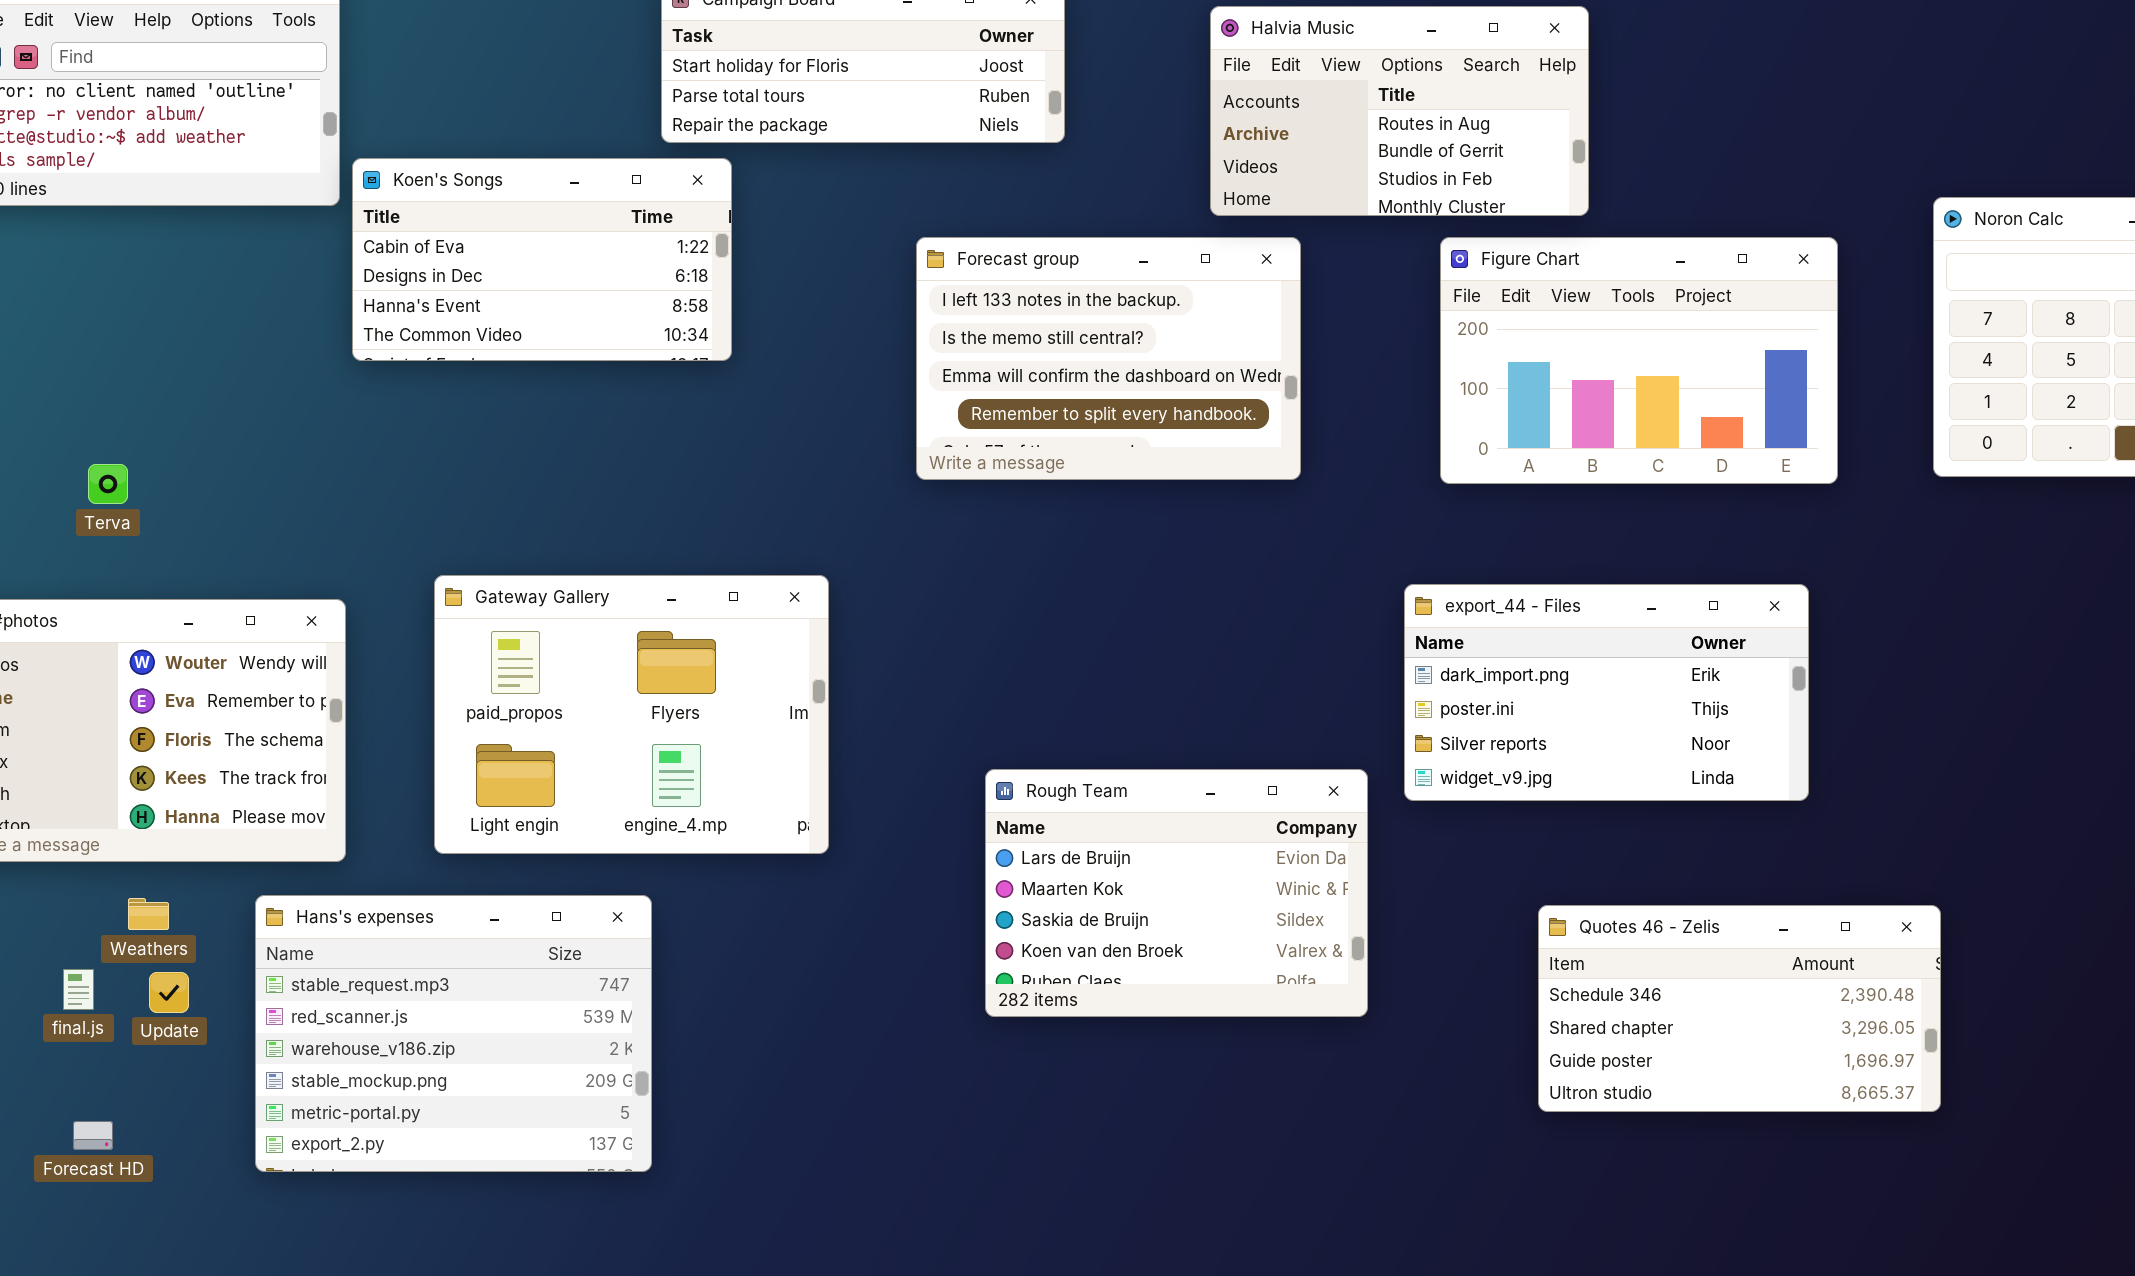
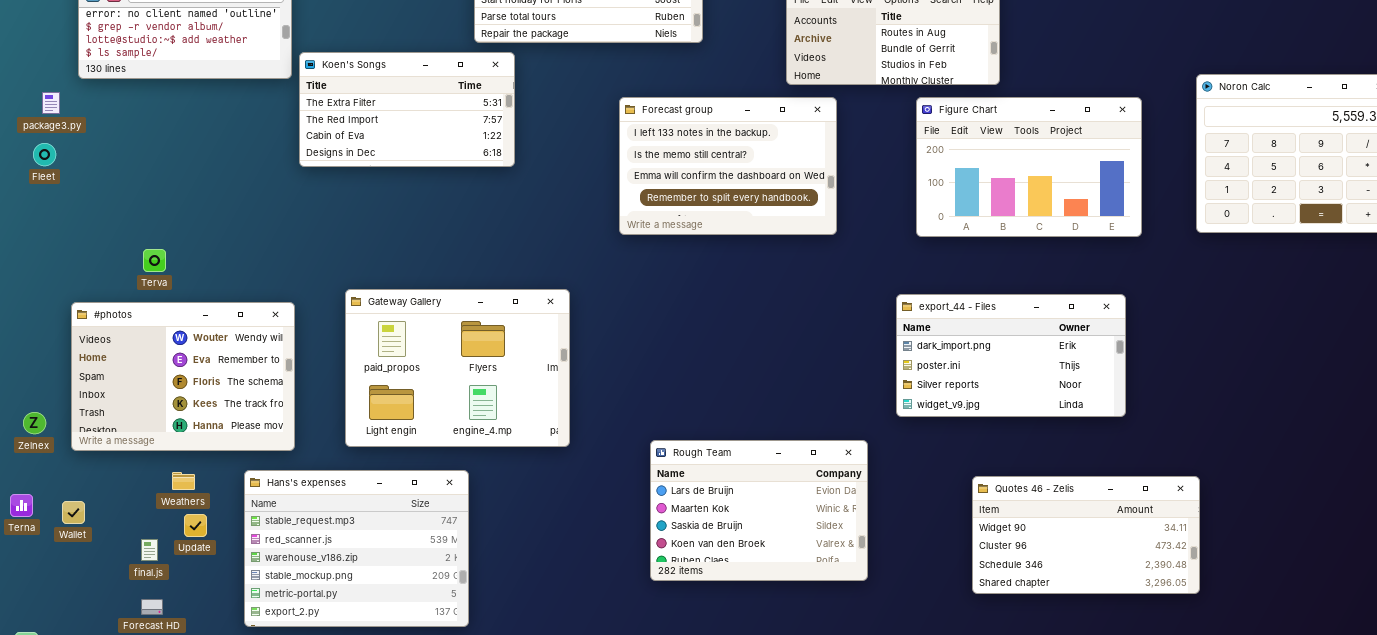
Koen's Songs: [352,158,732,361] -> [299,52,515,167], scrolled up 2 rows
Terva: [88,464,128,504] -> [143,249,166,272], moved
Rough Team: [985,769,1368,1017] -> [650,440,868,581], moved
Quotes 46 - Zelis: [1538,905,1941,1112] -> [972,476,1200,594], scrolled up 2 rows
final.js: [63,969,94,1010] -> [141,539,158,561], moved

